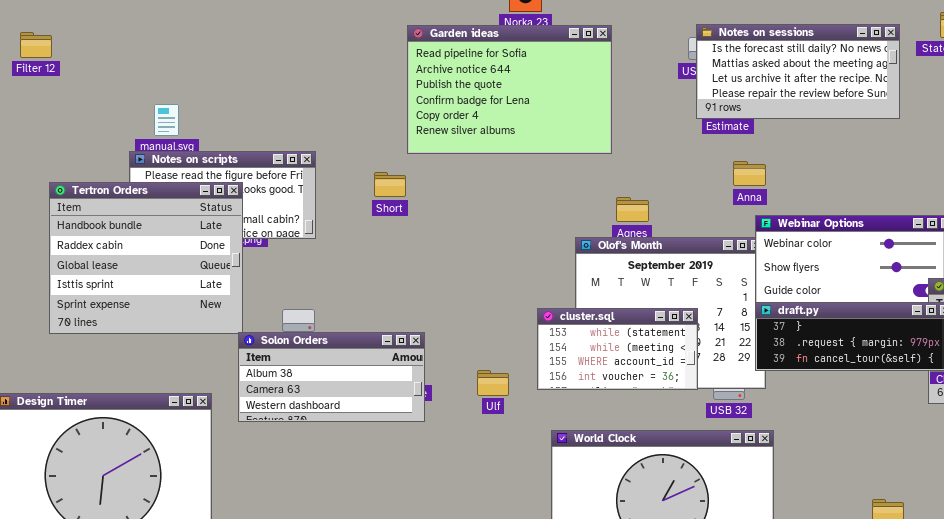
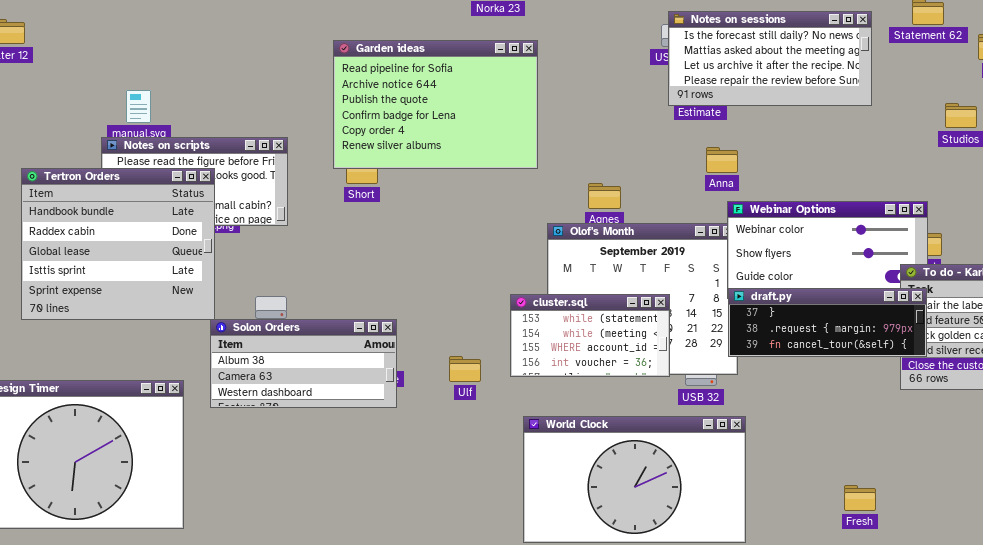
Garden ideas: [407,25,612,154] -> [333,40,538,169], moved

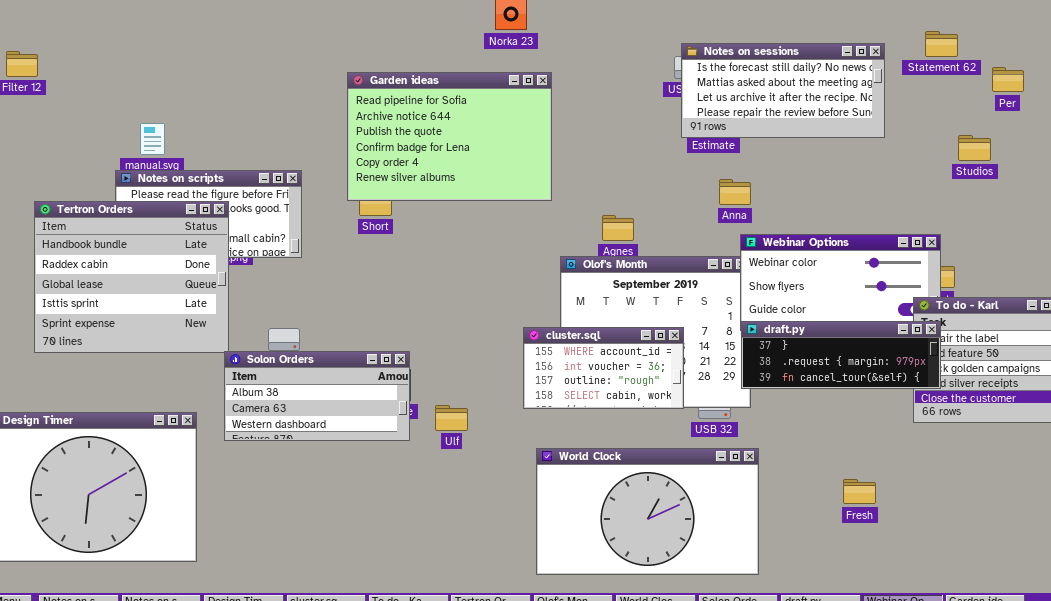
cluster.sql: [510,294,670,377] -> [523,327,684,409], scrolled down 2 rows
Ulf: [449,356,481,382] -> [435,405,468,431], moved
Fresh: [844,485,876,511] -> [843,479,876,504], moved

